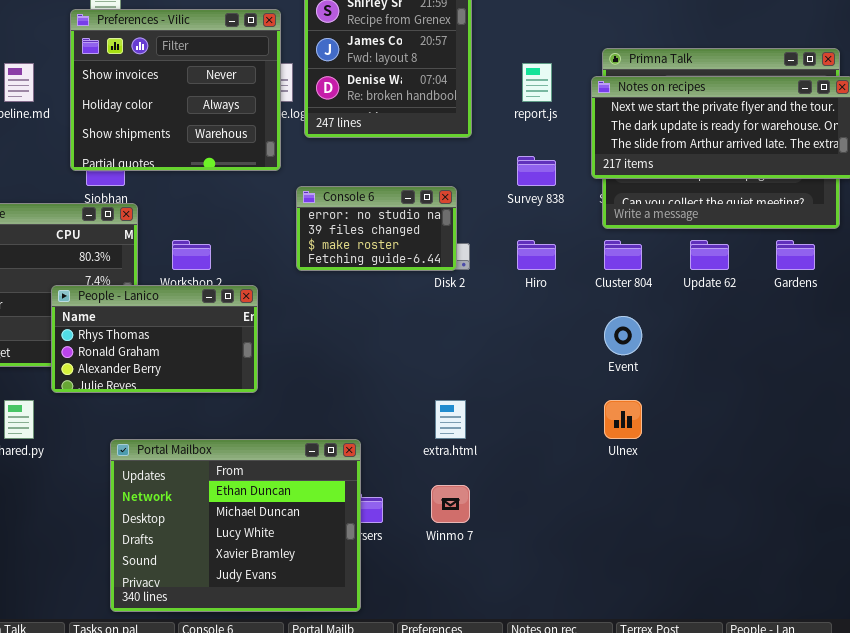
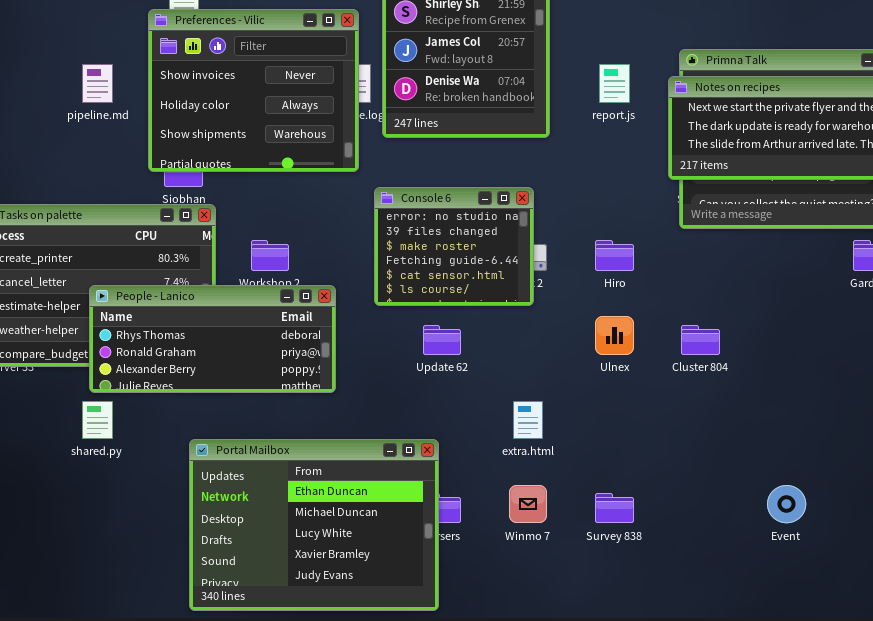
Survey 838: [517,156,556,186] -> [595,493,634,523], moved
Console 6: [296,186,457,271] -> [374,187,534,306], resized
Cluster 804: [604,240,642,270] -> [681,325,720,355], moved
Update 62: [690,240,729,270] -> [423,325,461,355], moved
People - Lanico: [51,285,258,393] -> [89,285,336,393], resized
Event: [604,316,642,355] -> [767,485,806,523], moved
Ulnex: [604,400,642,439] -> [595,316,634,355], moved

